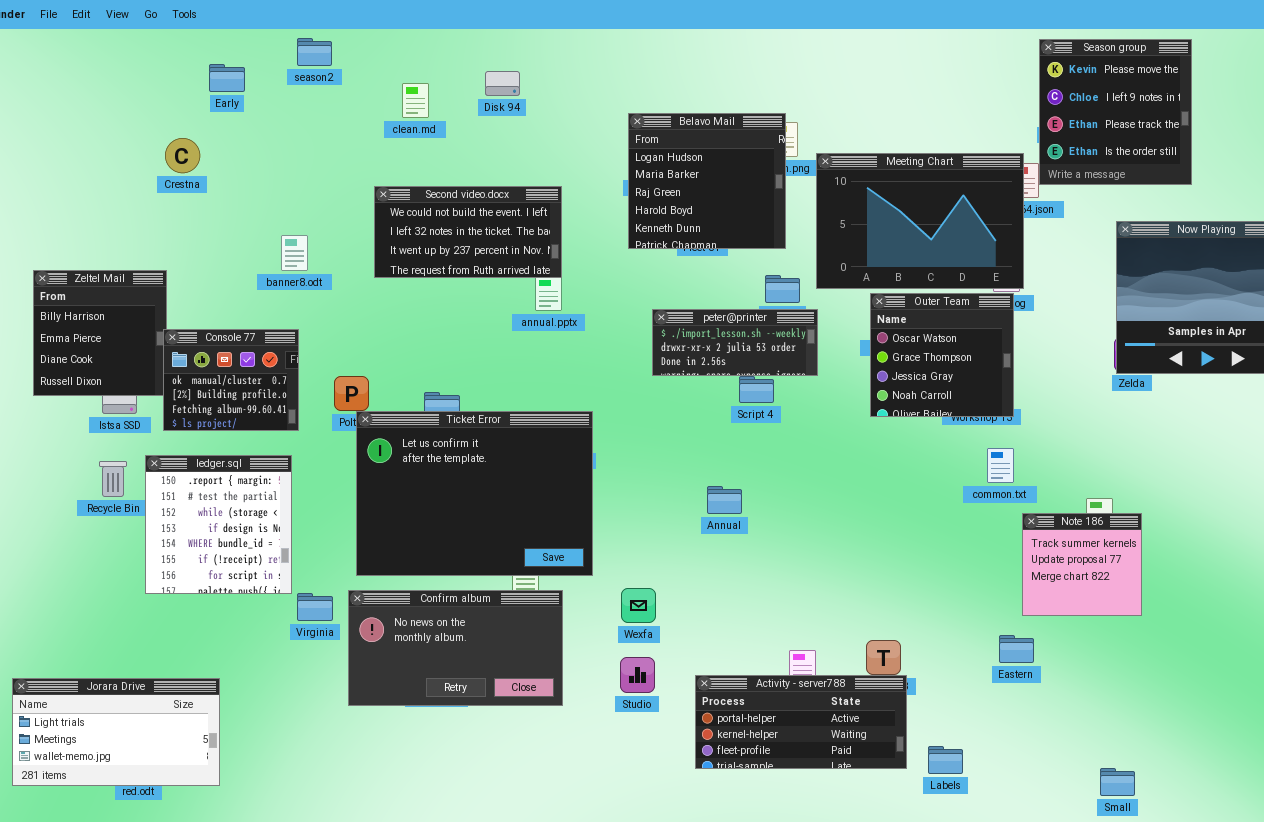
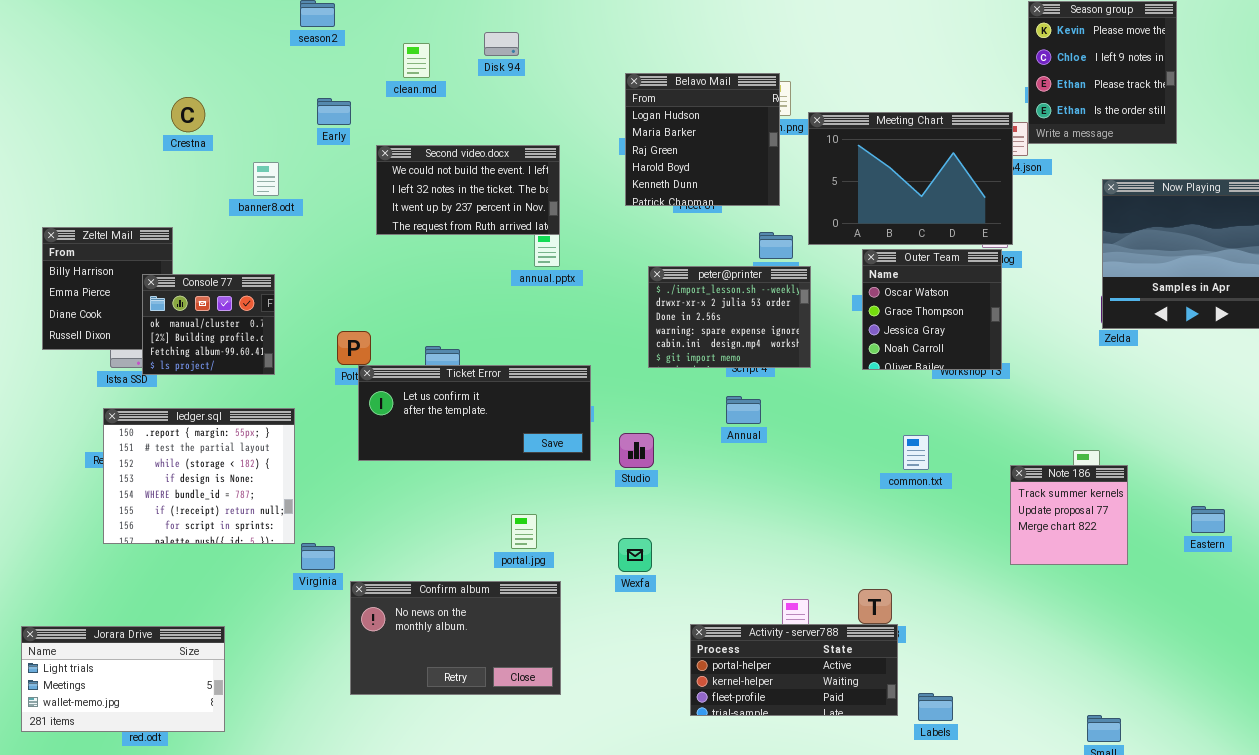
Early: [209,64,245,92] -> [317,98,351,125], moved
banner8.odt: [281,235,308,271] -> [253,162,279,196], moved
peter@printer: [652,309,818,376] -> [648,266,811,368], resized
Console 77: [163,329,299,431] -> [142,274,275,375], moved
Ticket Error: [356,411,593,576] -> [358,365,591,461], resized
common.txt: [987,448,1014,483] -> [903,435,929,470], moved
ledger.sql: [145,455,292,594] -> [103,408,295,544], resized
Annual: [707,486,742,514] -> [726,396,761,424], moved
Confirm album: [348,590,563,706] -> [350,581,561,695], moved
Eastern: [999,635,1034,663] -> [1191,506,1225,533], moved
Studio: [620,657,655,693] -> [619,433,654,468], moved

